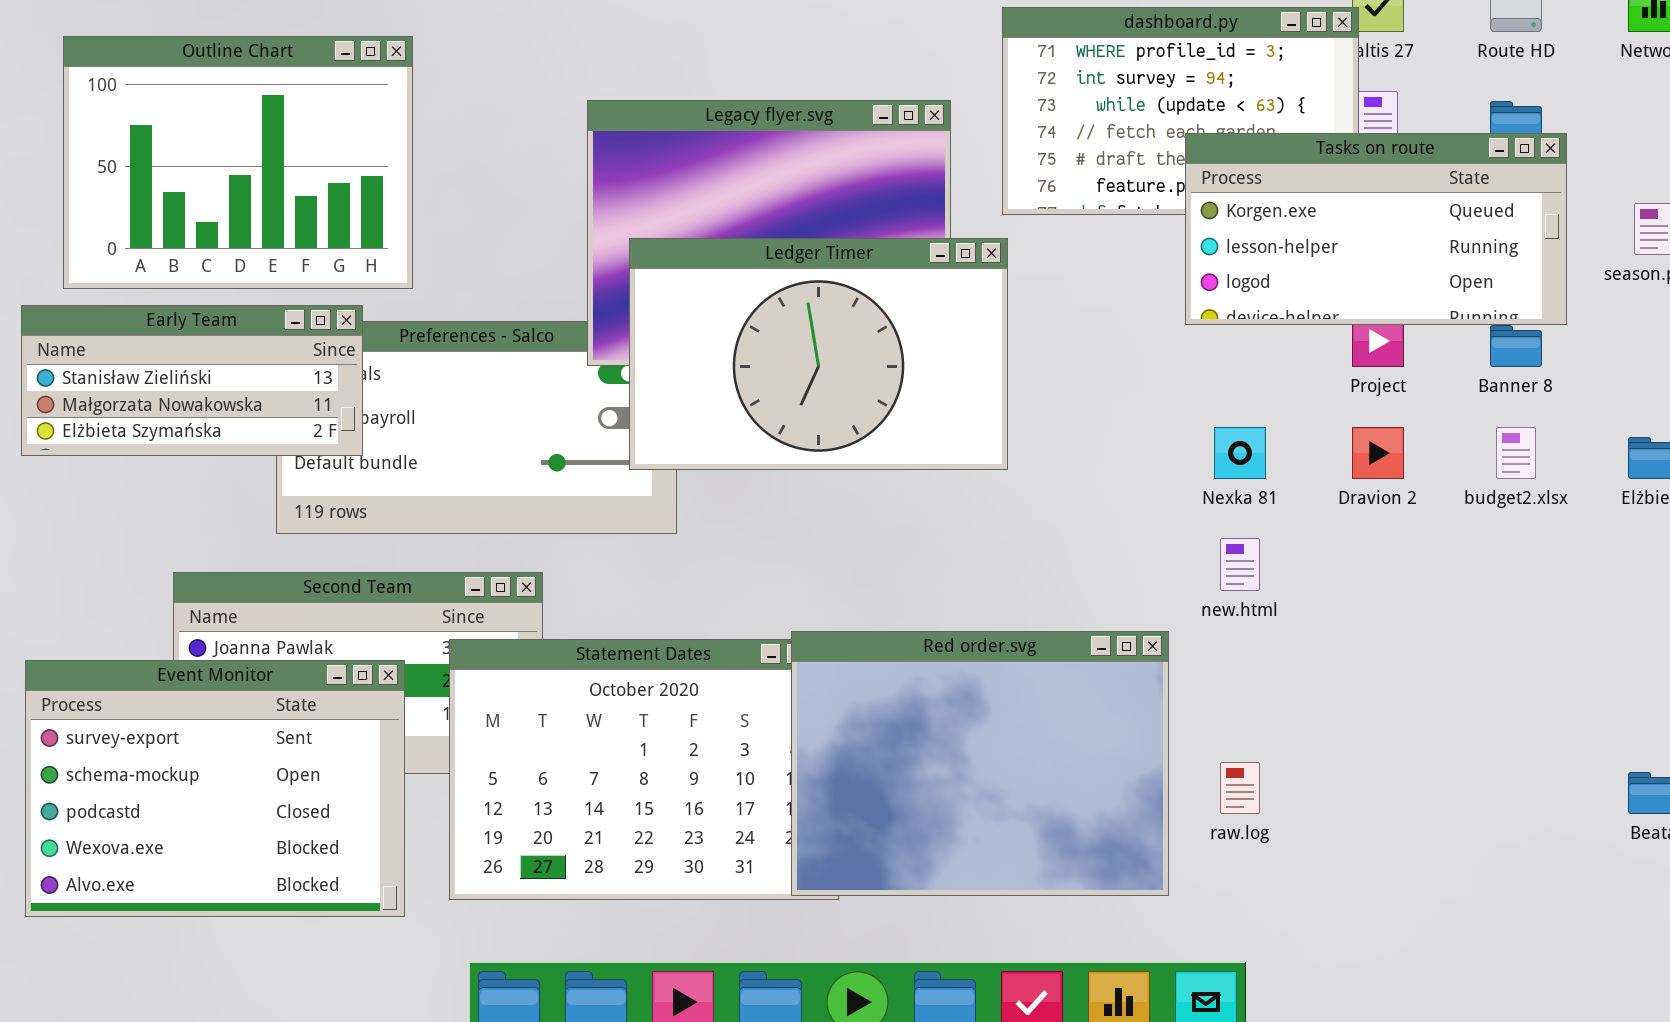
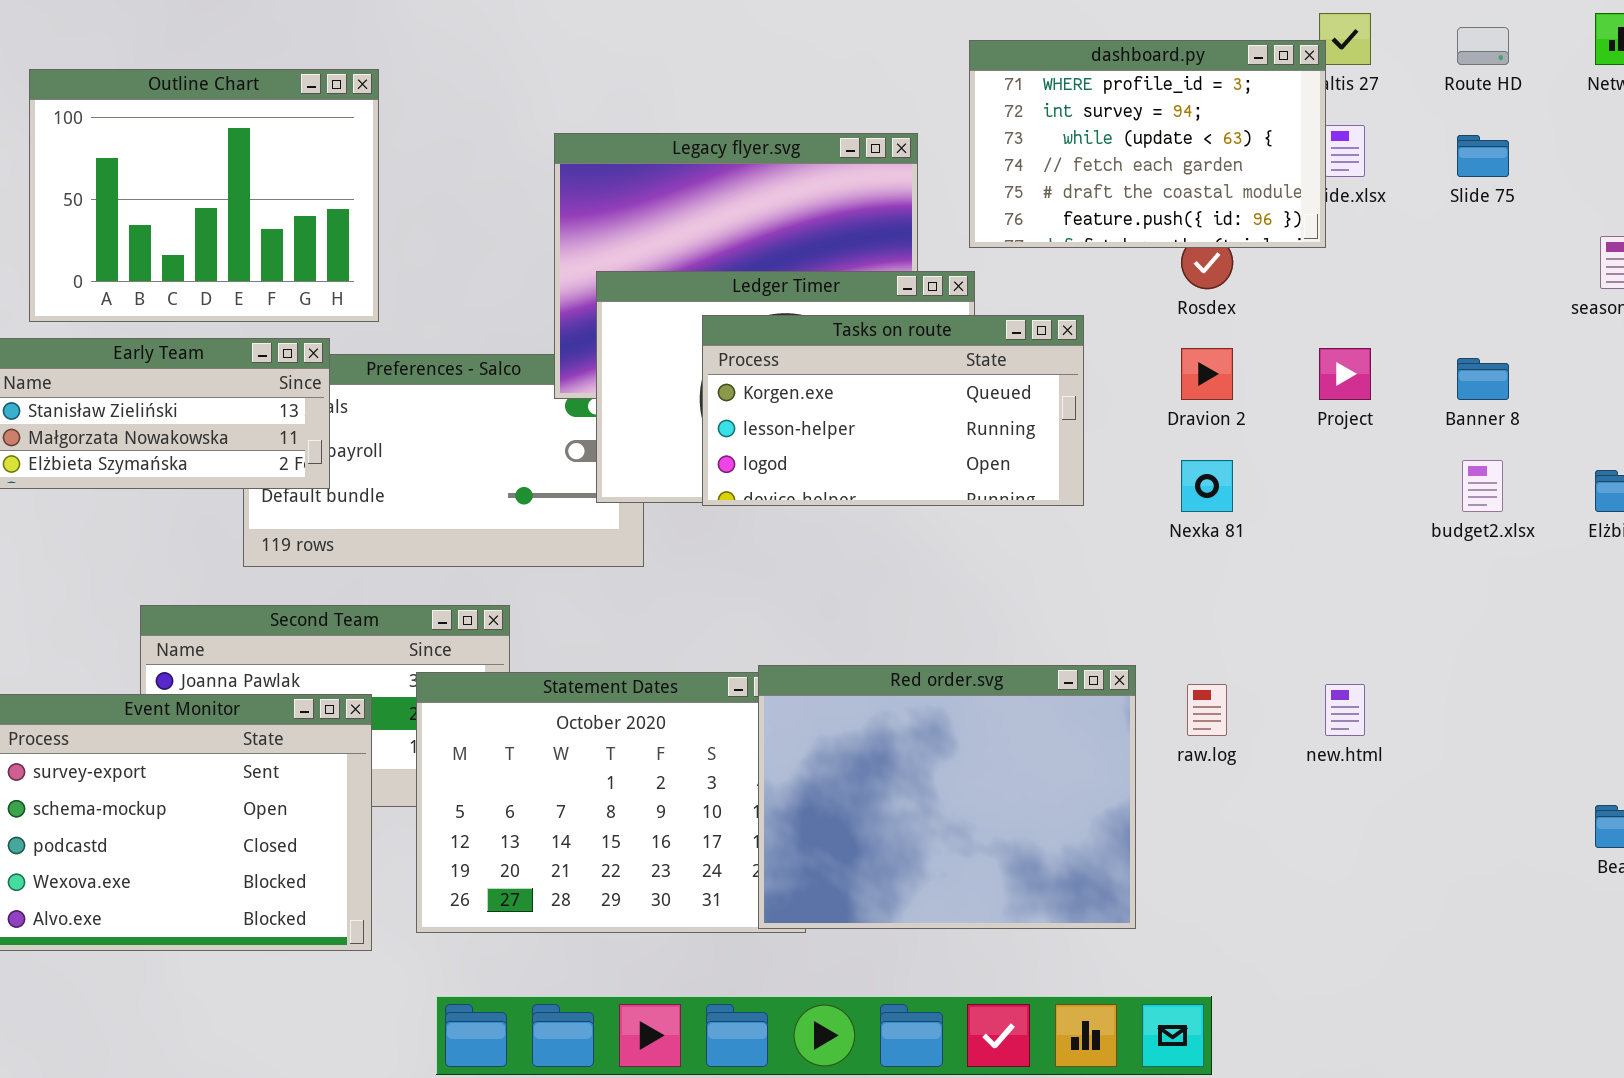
Tasks on route: [1185,133,1567,325] -> [702,315,1084,506], moved
Dravion 2: [1352,427,1404,479] -> [1181,348,1233,400], moved
new.html: [1220,538,1260,591] -> [1325,684,1365,736], moved
raw.log: [1220,762,1260,814] -> [1187,684,1227,736], moved

